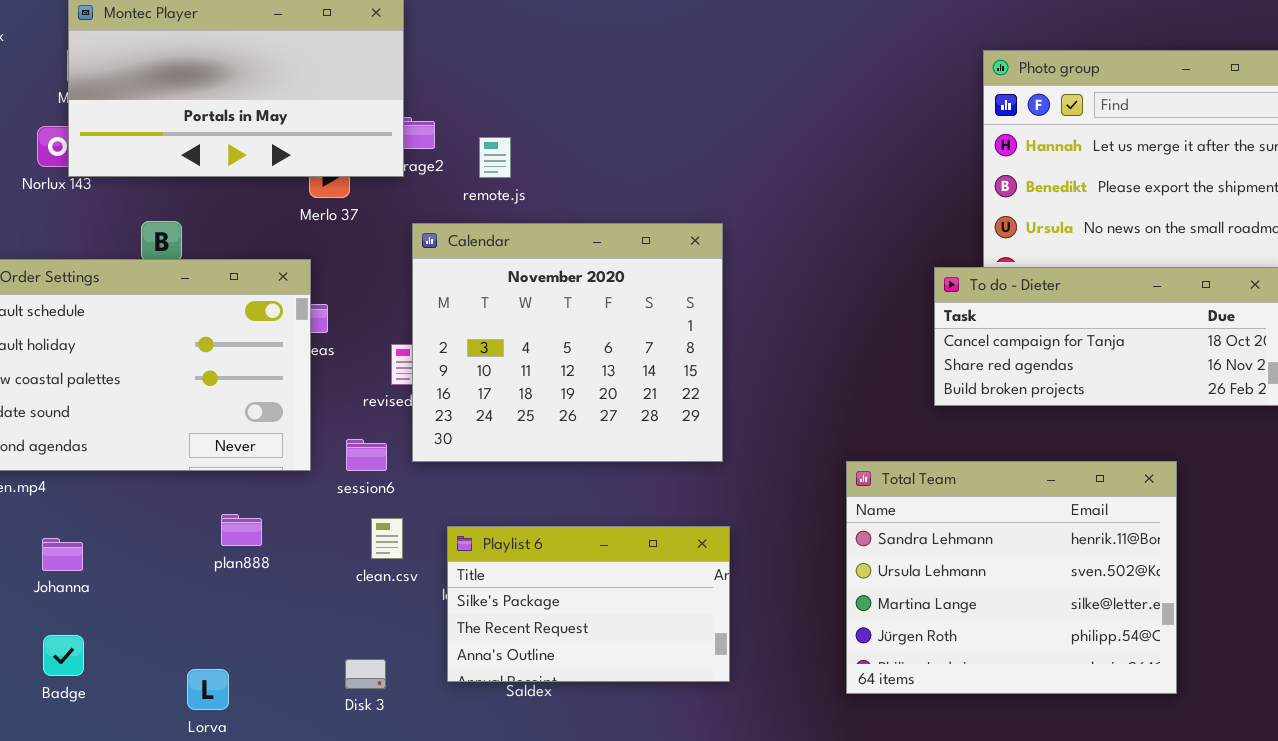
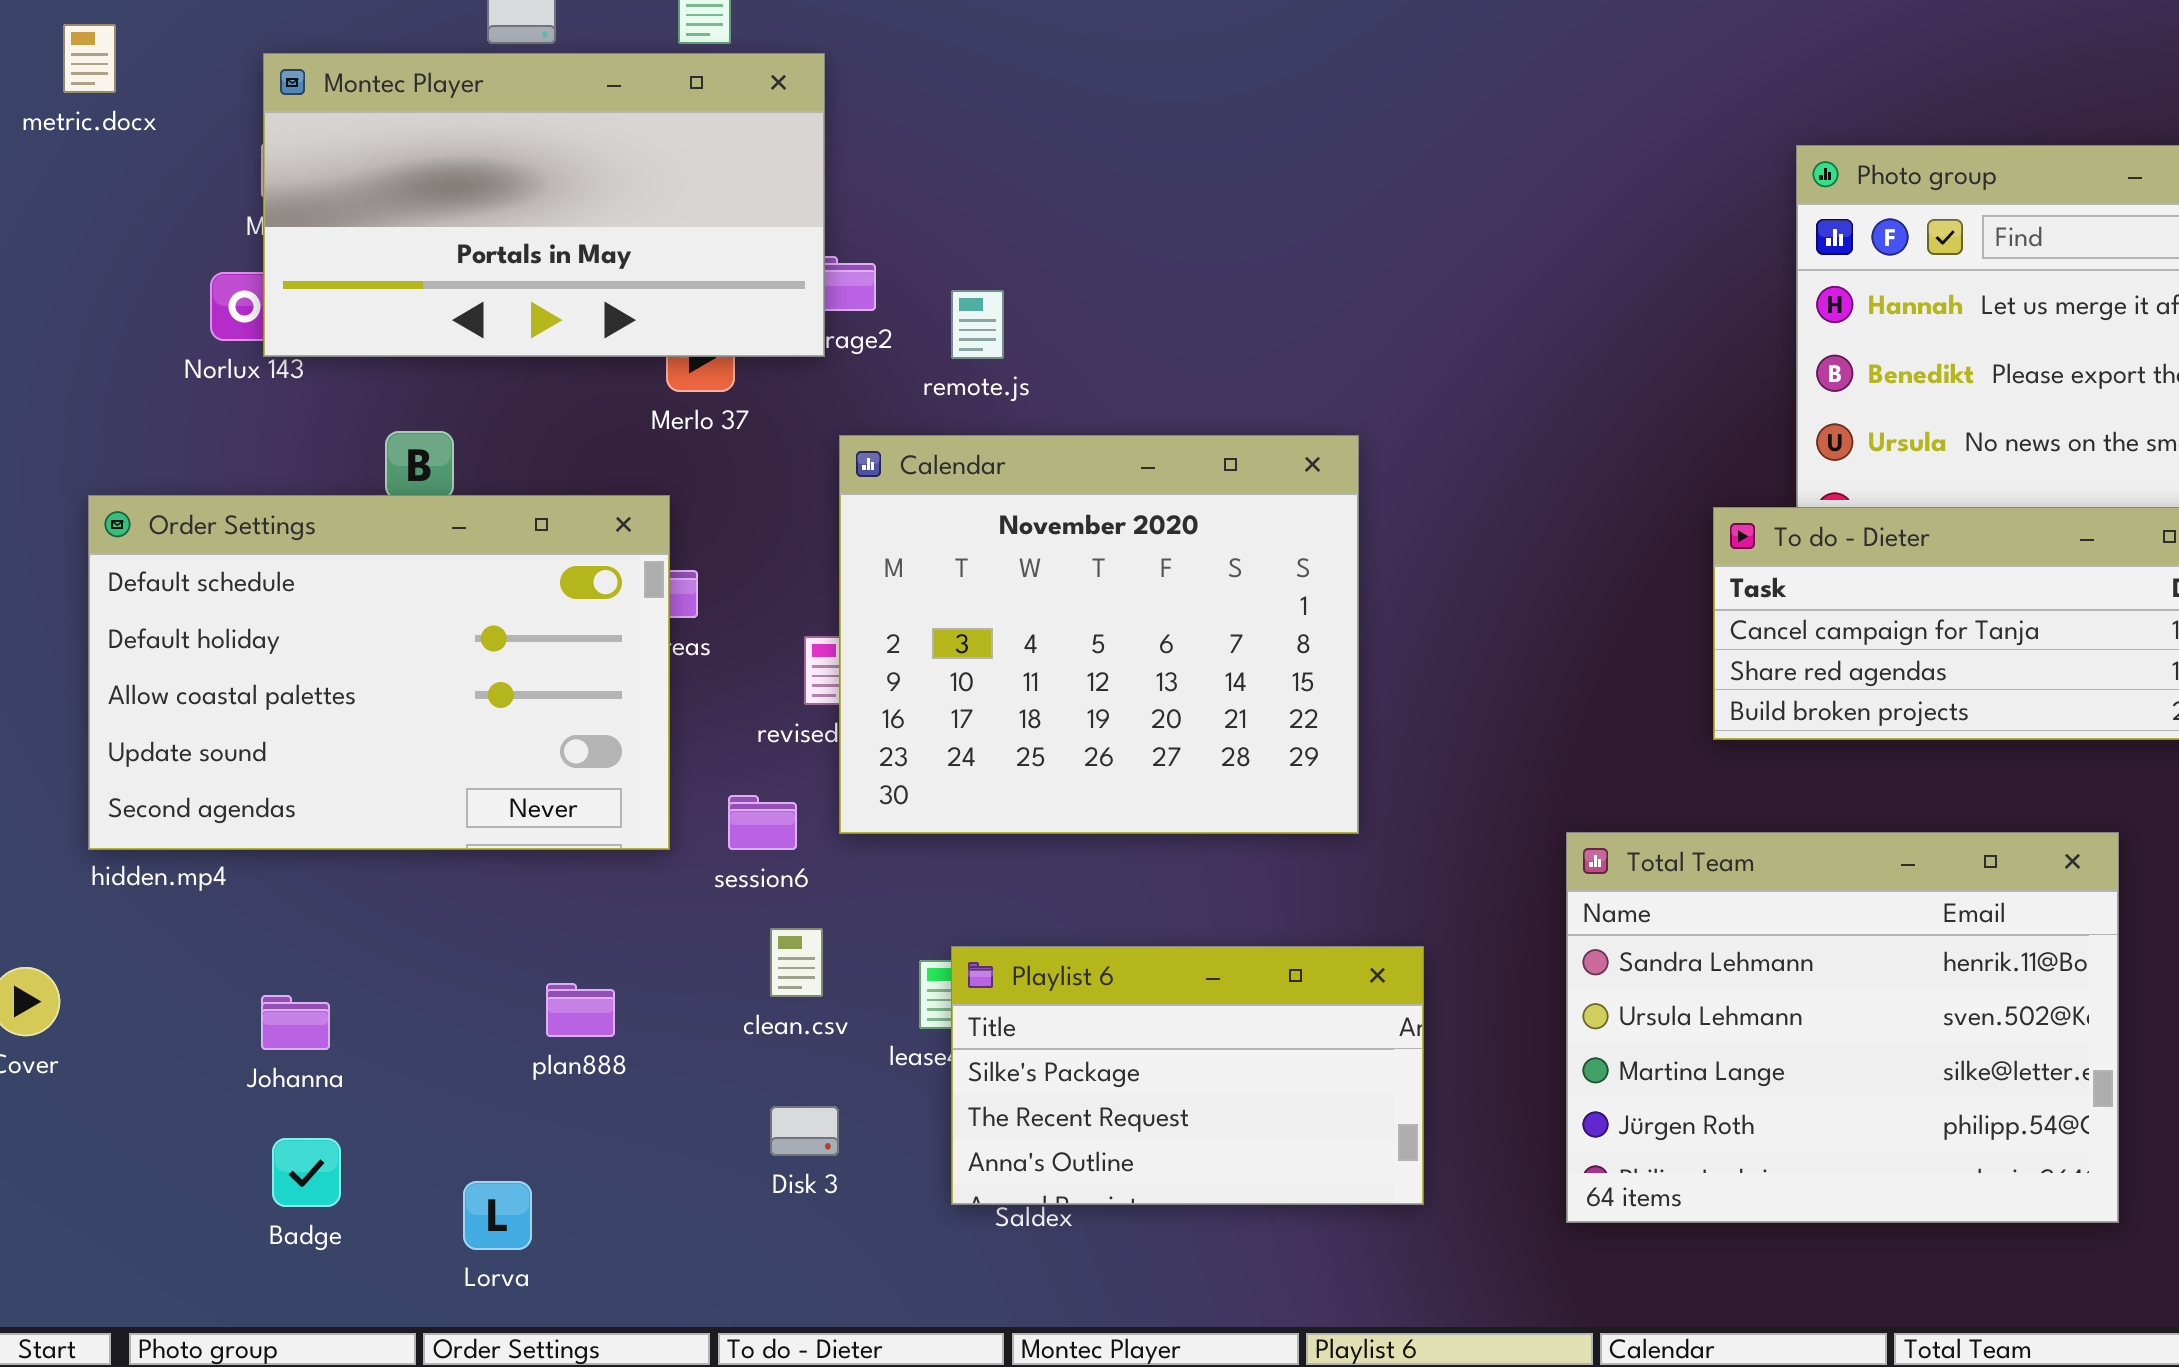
plan888: [221,514,262,546] -> [546,983,615,1037], moved
Playlist 6: [447,526,730,682] -> [951,946,1424,1205], moved
Johanna: [42,538,83,571] -> [261,995,330,1050], moved
Badge: [43,635,84,676] -> [272,1138,341,1207], moved
Disk 3: [345,659,386,689] -> [770,1106,839,1156], moved

